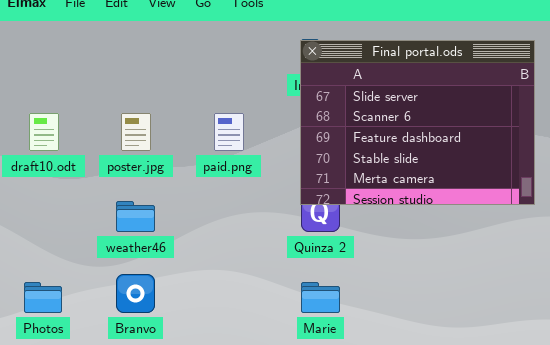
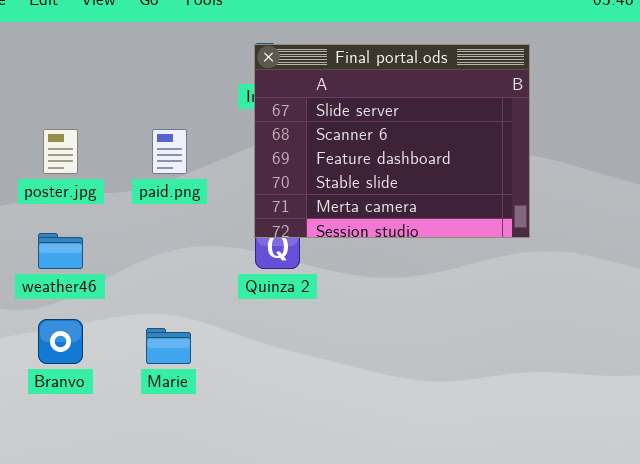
Marie: [301,282,340,313] -> [146,328,191,364], moved

